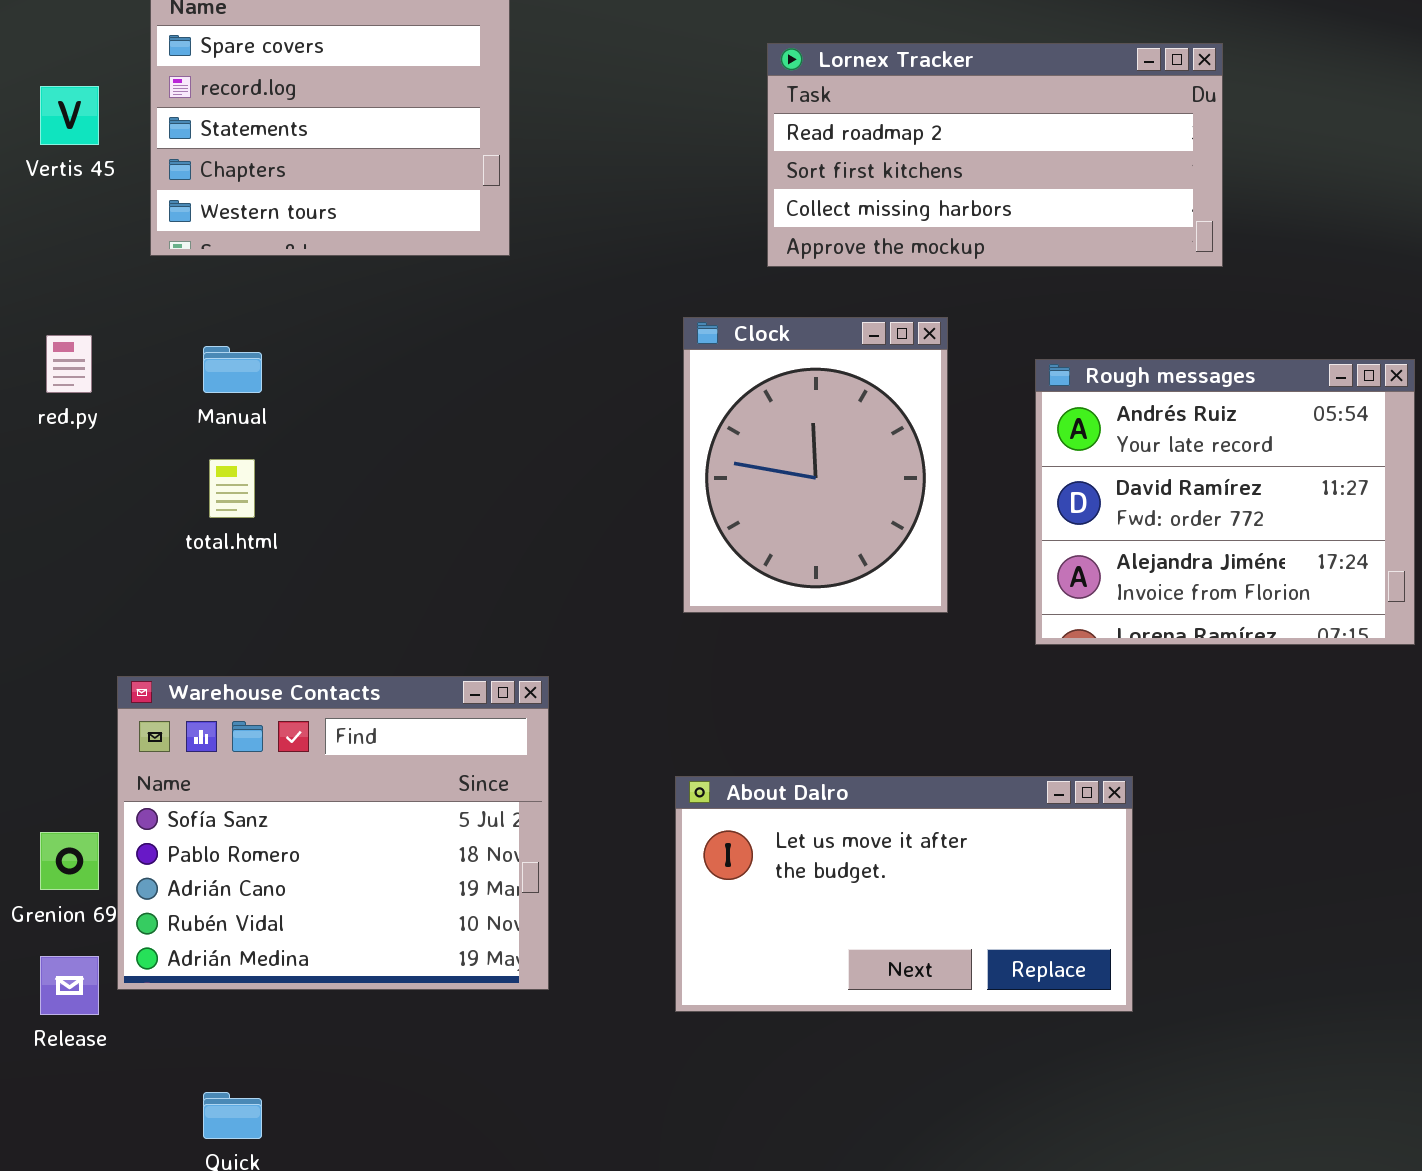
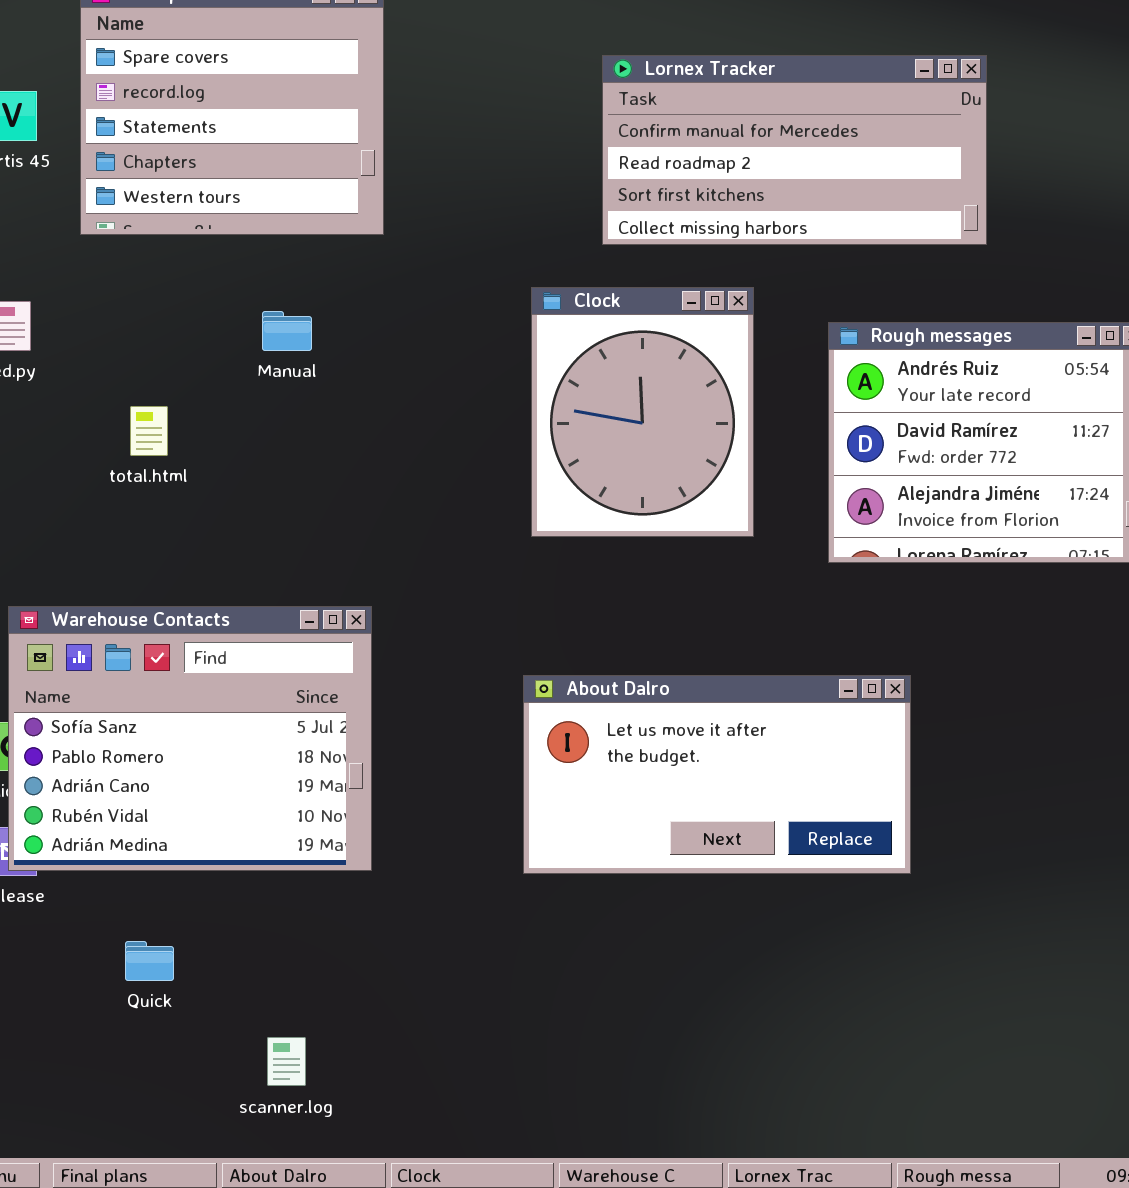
Lornex Tracker: [767,43,1223,267] -> [602,55,987,245], scrolled up 1 row
Manual: [203,346,262,393] -> [262,311,312,351], moved
Warehouse Contacts: [117,676,549,990] -> [8,606,372,871], moved

